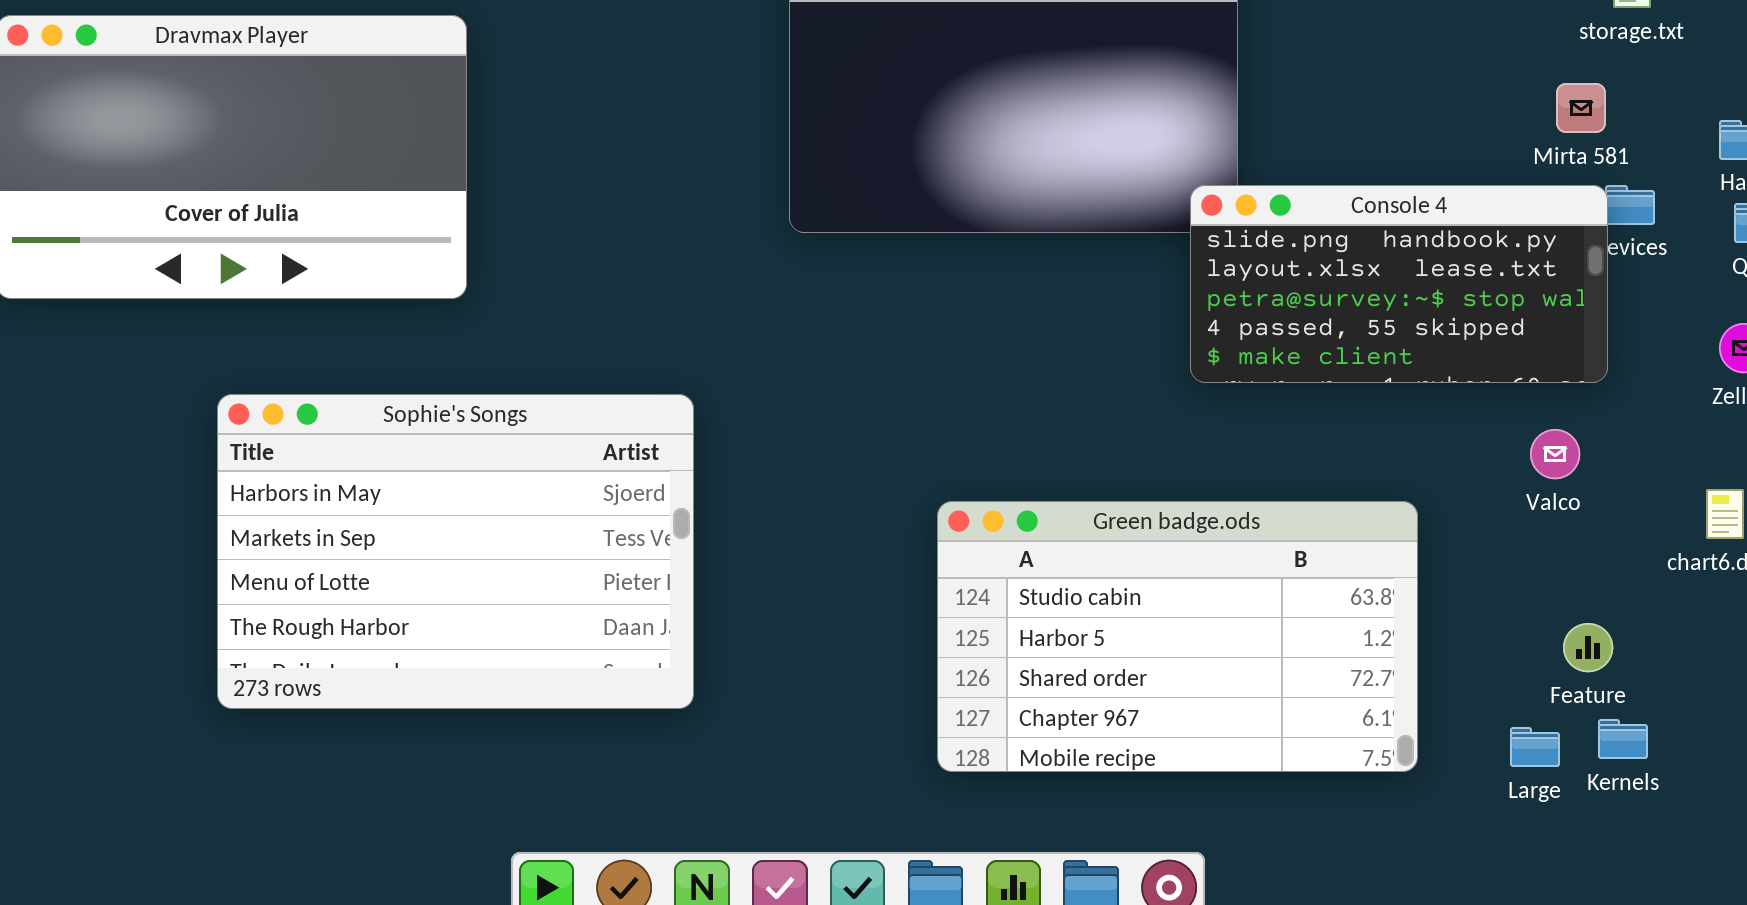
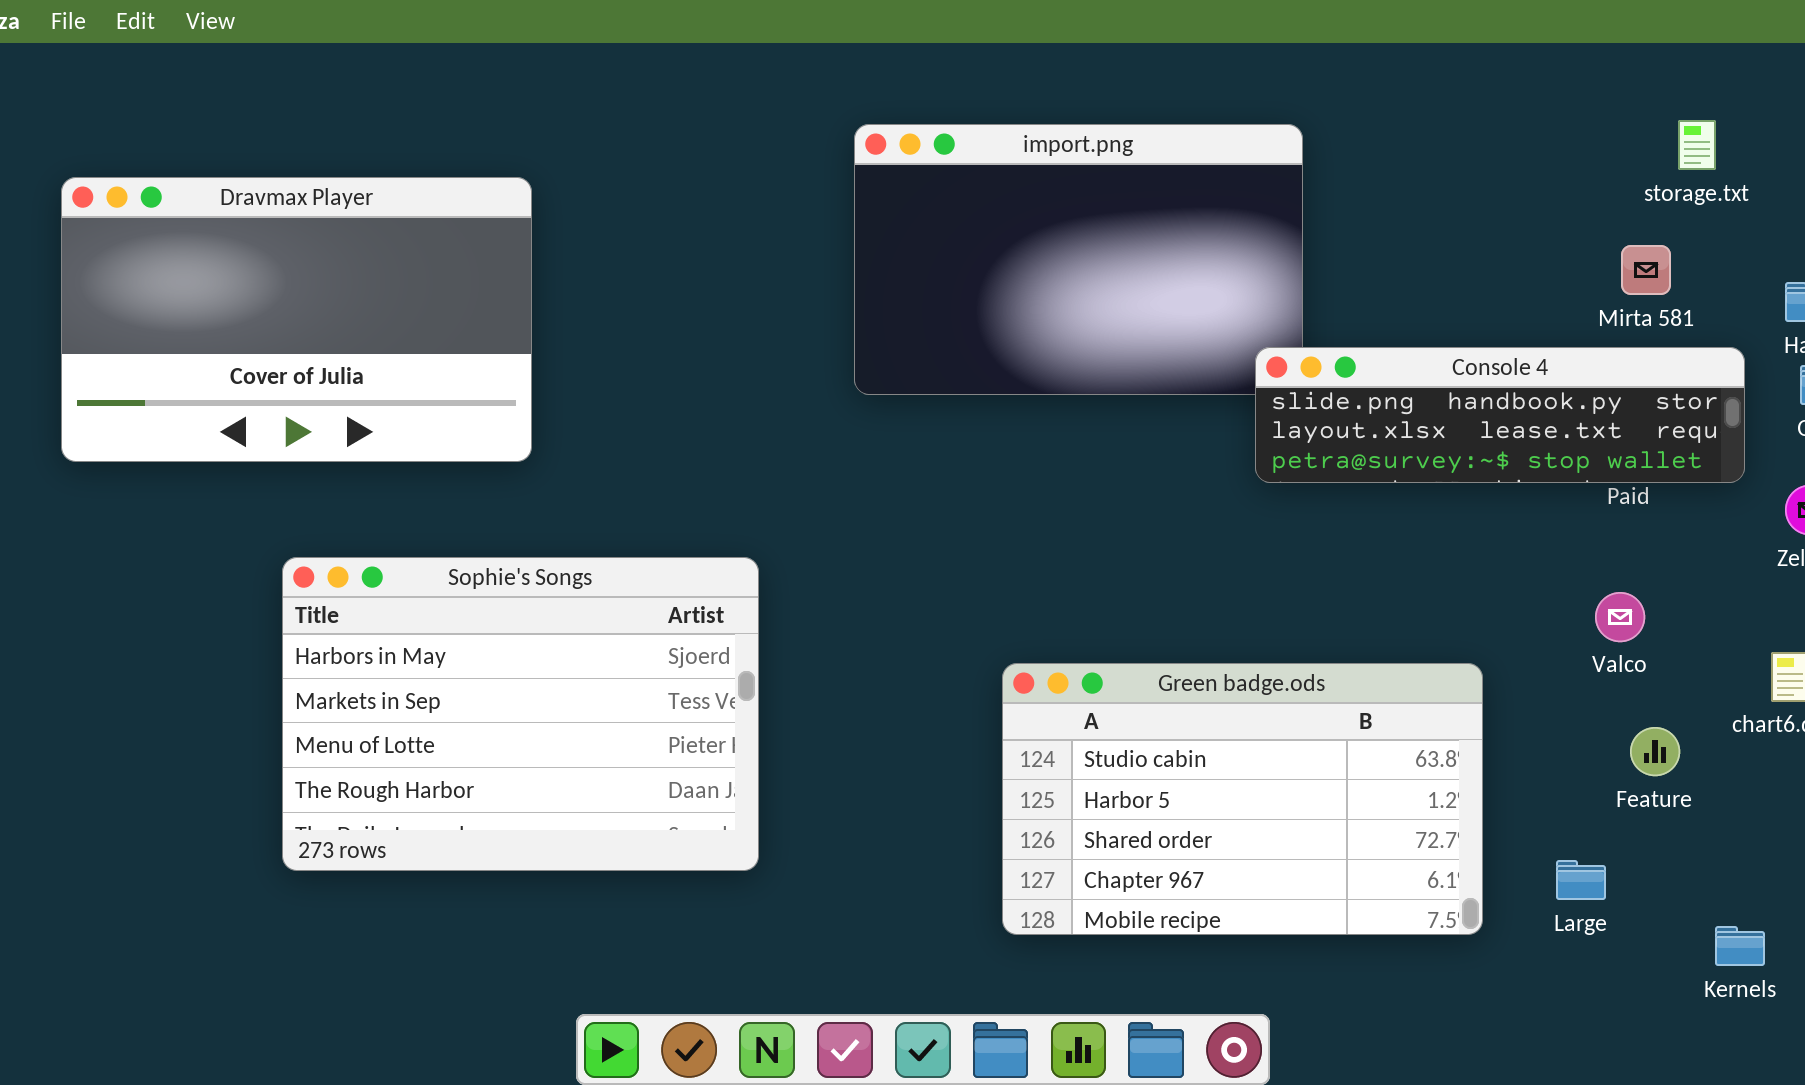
Console 4: [1190,185,1608,383] -> [1255,347,1745,483], resized
Feature: [1563,623,1613,672] -> [1630,727,1680,776], moved
Kernels: [1598,719,1648,759] -> [1715,926,1765,966], moved
Large: [1510,727,1560,767] -> [1556,860,1606,900], moved

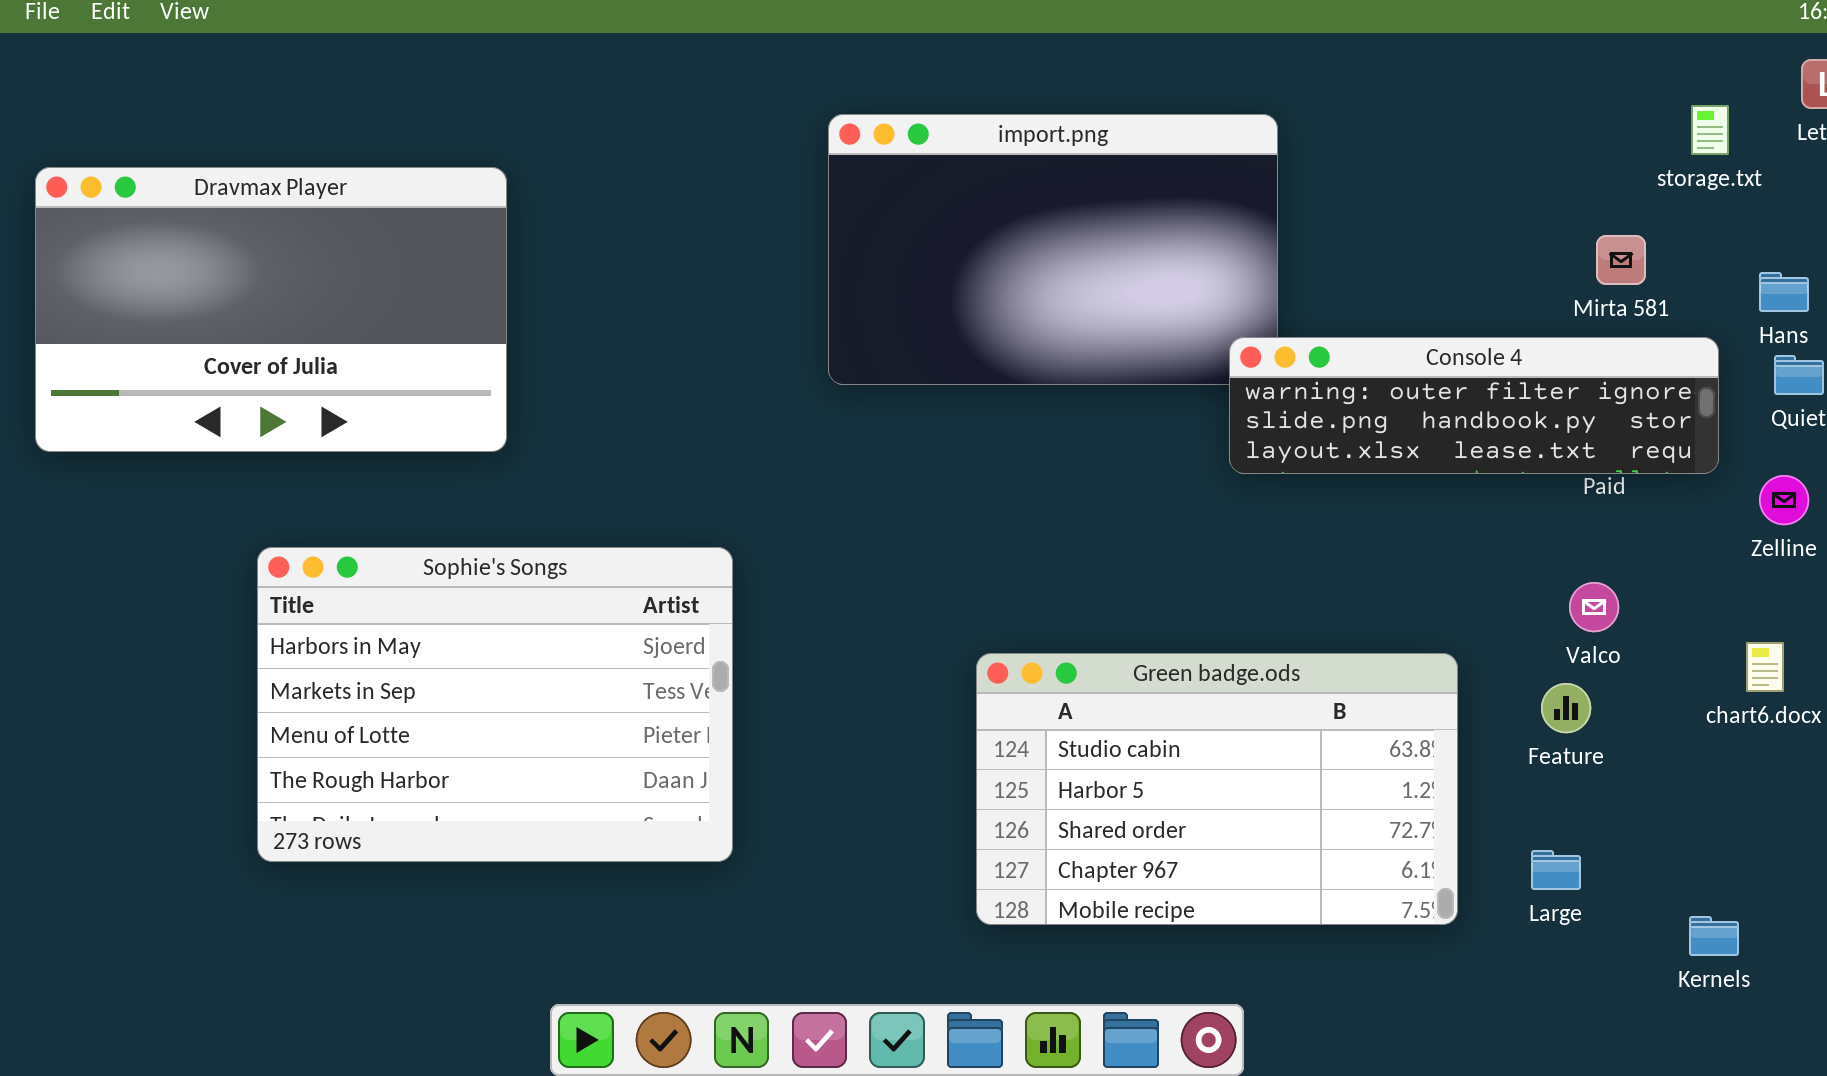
storage.txt: [1678,120,1716,170] -> [1691,105,1729,155], moved
Console 4: [1255,347,1745,483] -> [1229,337,1719,474], scrolled up 1 row
Feature: [1630,727,1680,776] -> [1541,683,1591,733], moved

